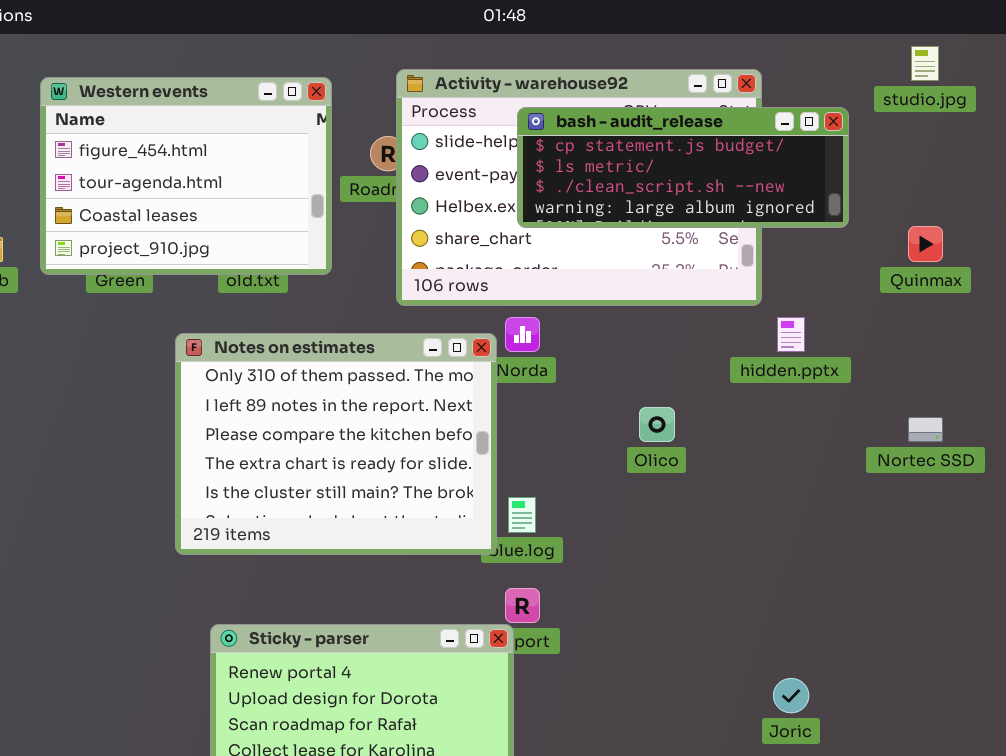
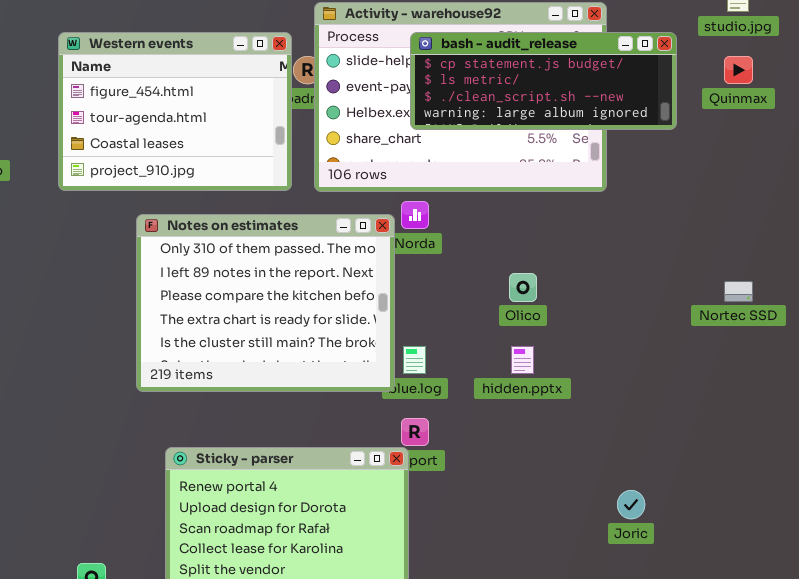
Western events: [40,77,332,275] -> [58,32,292,191], moved
Quinmax: [908,226,943,262] -> [724,56,753,84], moved
hidden.pptx: [777,317,805,352] -> [511,346,534,374], moved

